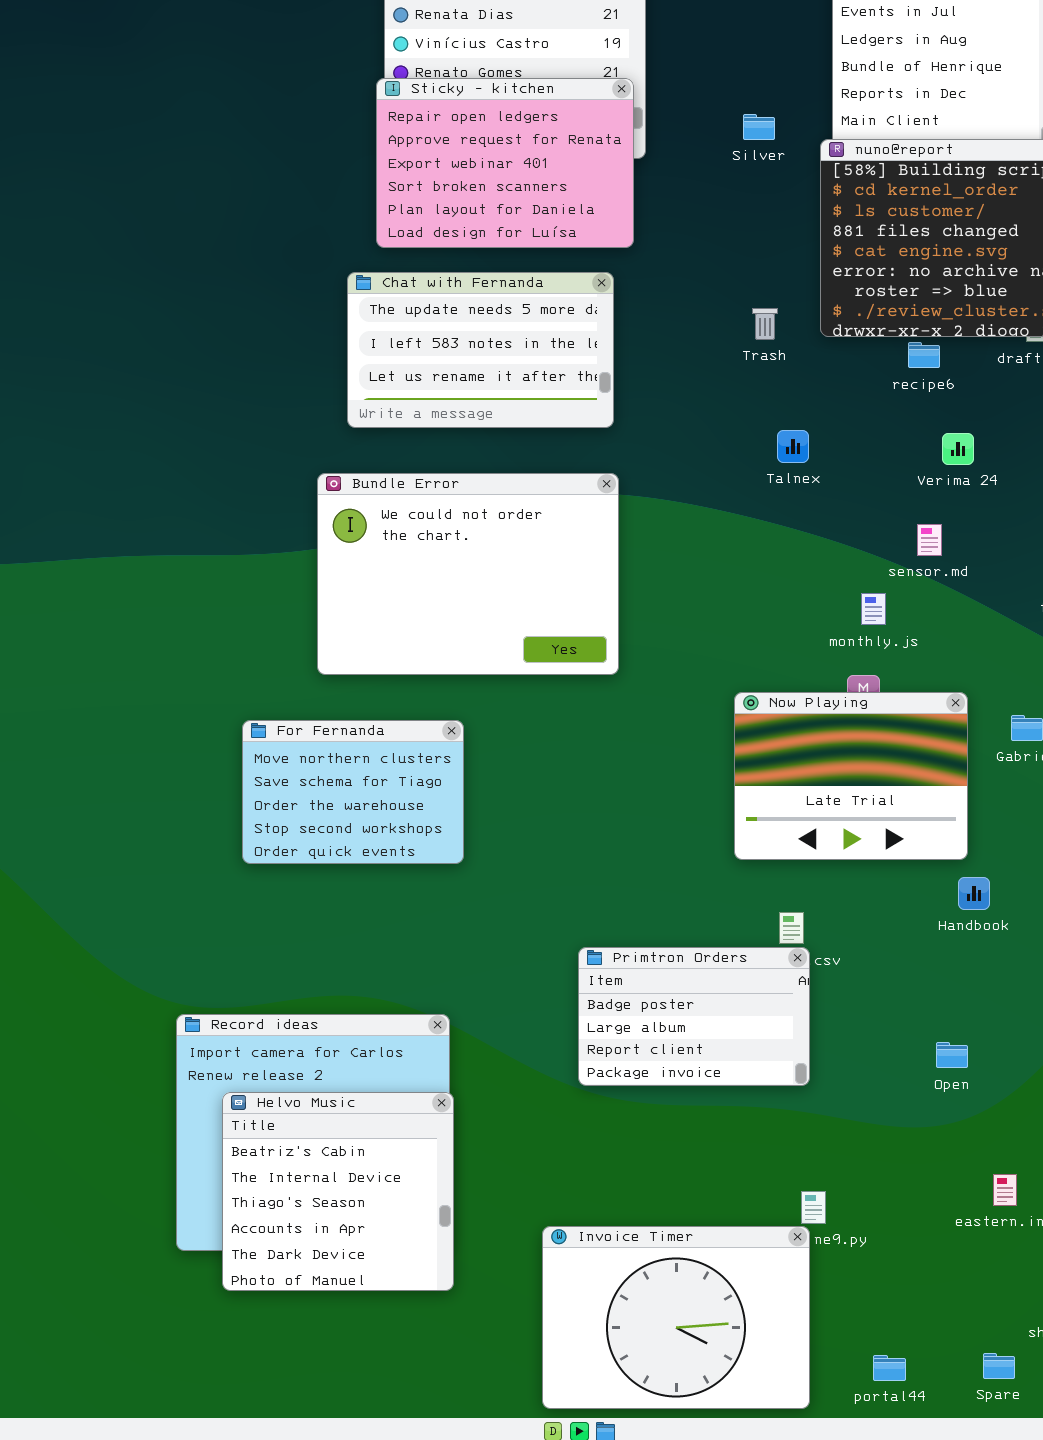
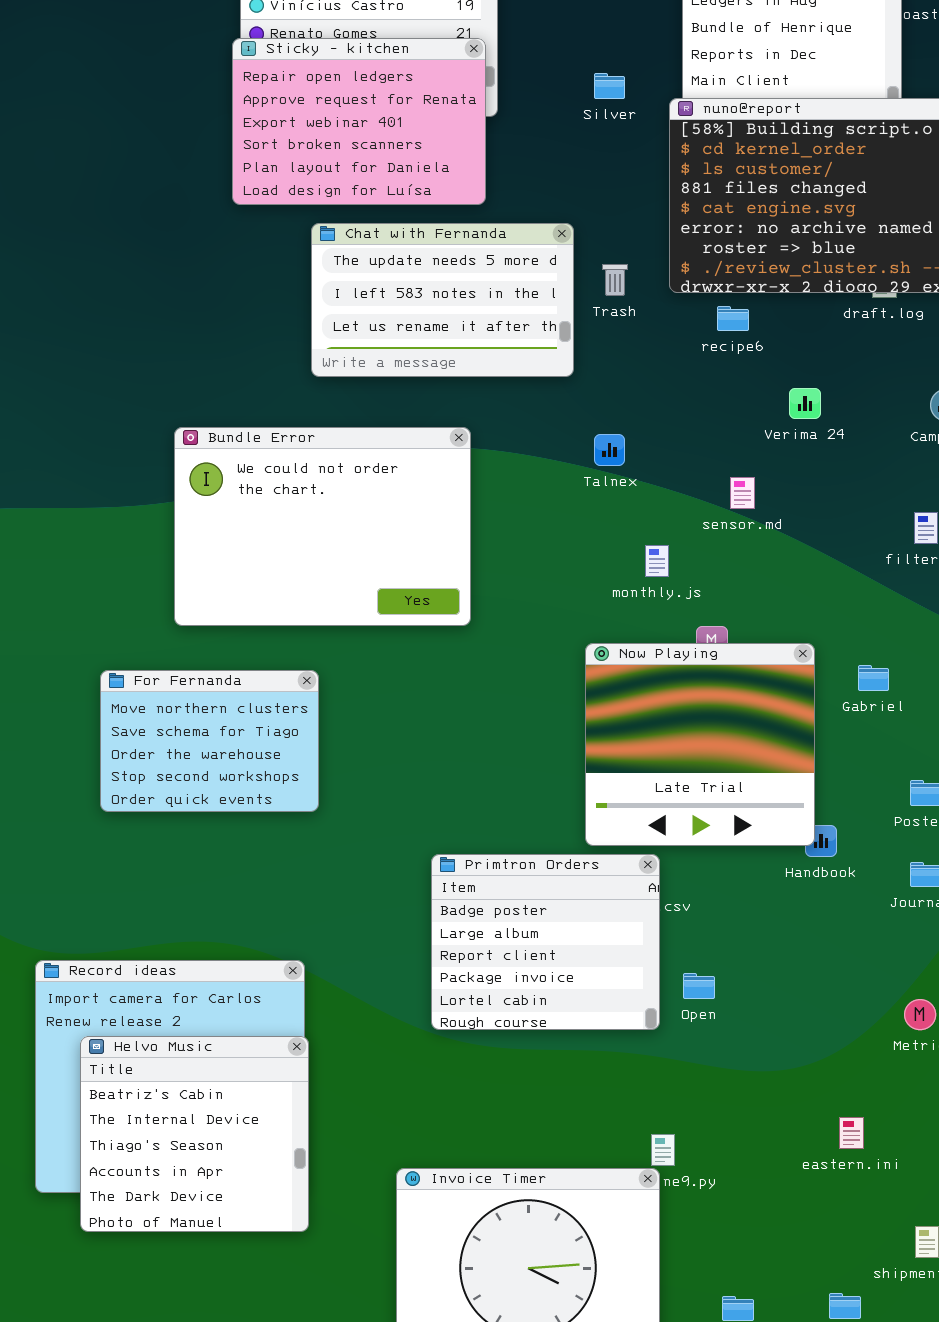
Chat with Fernanda: [347,272,614,428] -> [311,223,574,377], moved
recipe6: [908,342,940,368] -> [717,306,749,331], moved
Talnex: [777,430,809,463] -> [594,434,625,466], moved
sensor.md: [917,524,942,556] -> [730,477,755,509], moved
monthly.js: [861,593,886,625] -> [645,545,669,577], moved
Now Playing: [734,692,968,860] -> [585,643,815,846], resized
Primtron Orders: [578,947,810,1086] -> [431,854,660,1030], resized
Open: [936,1042,968,1068] -> [683,973,715,999], moved

